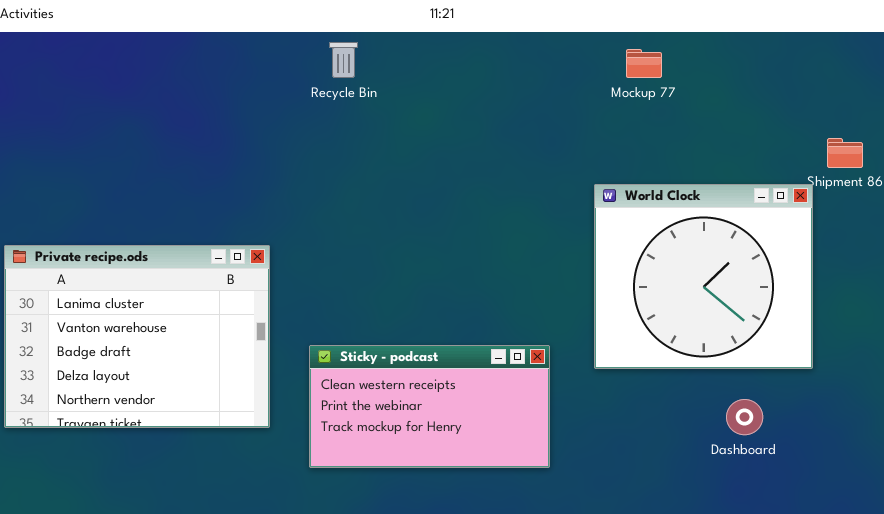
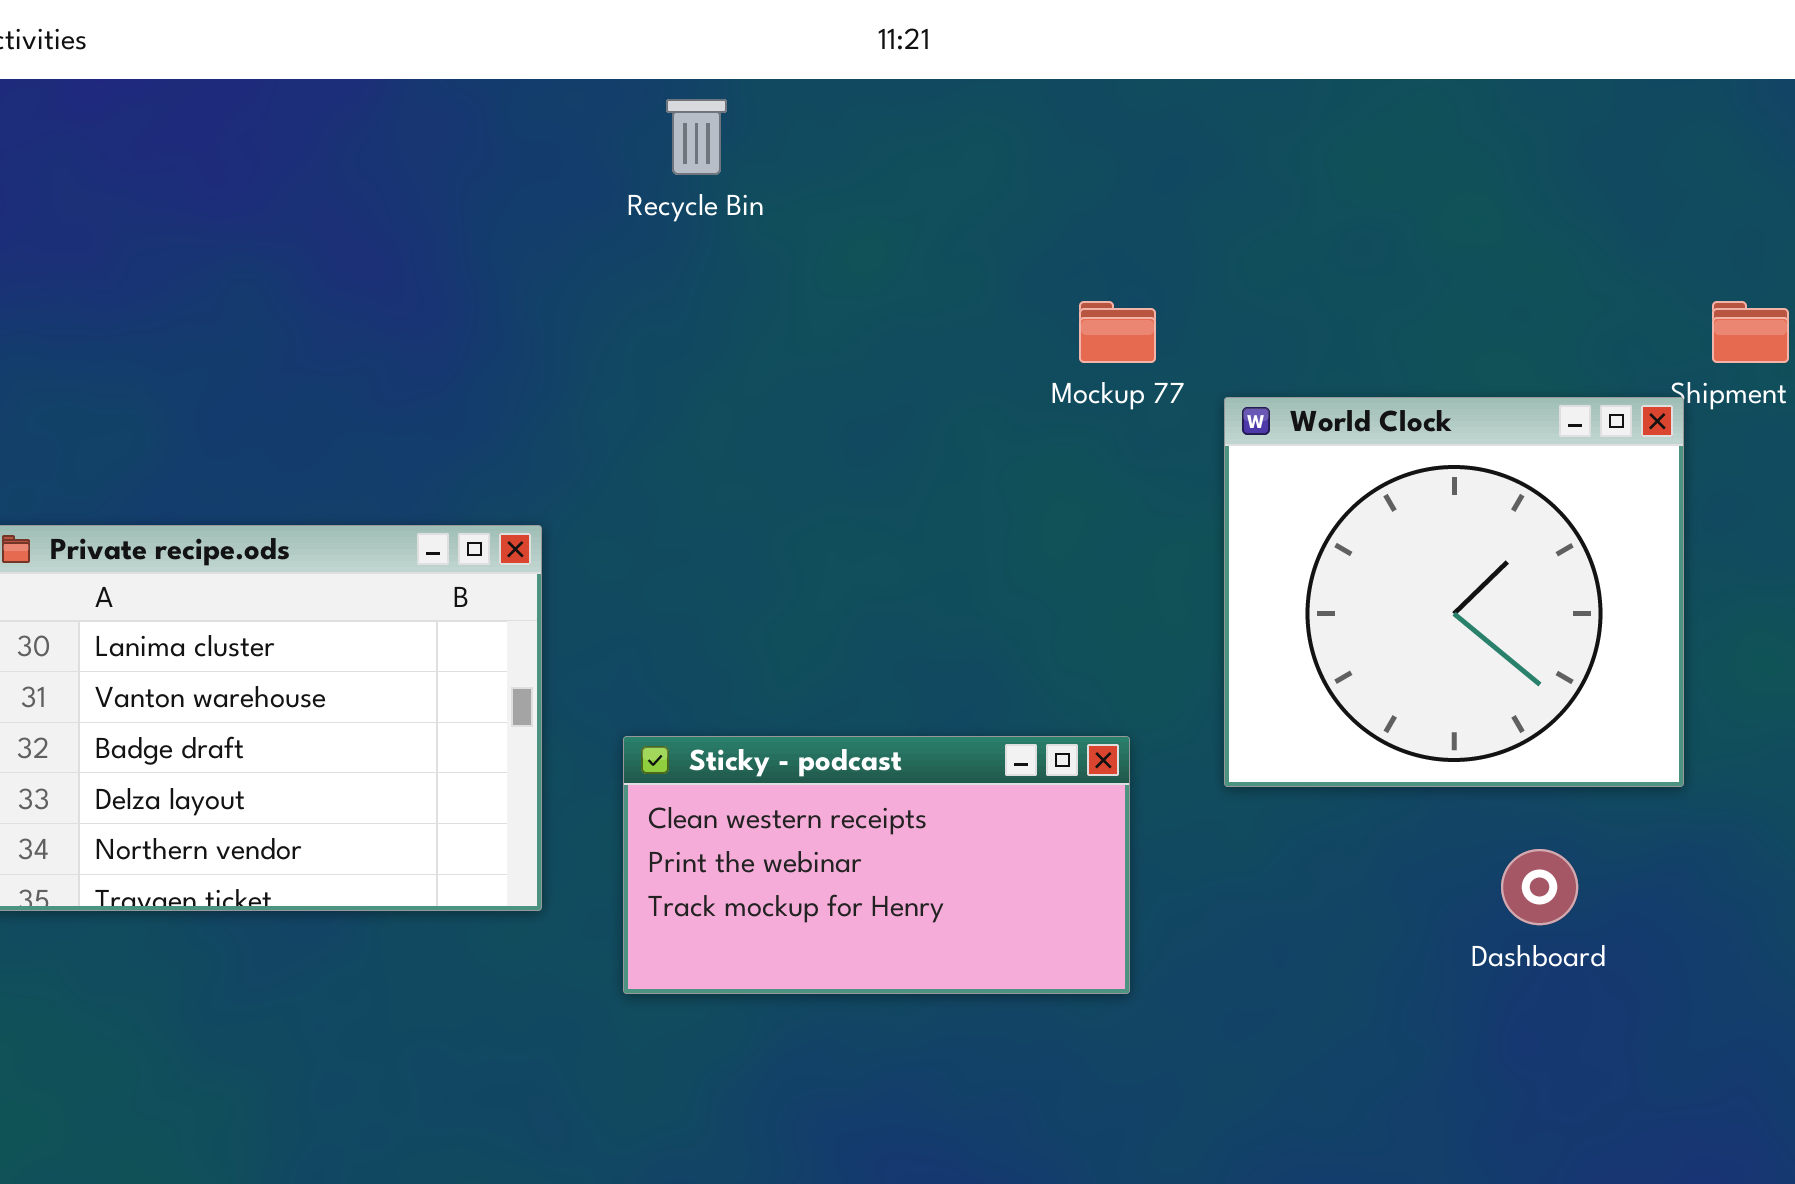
Mockup 77: [626,49,662,78] -> [1079,301,1156,363], moved

